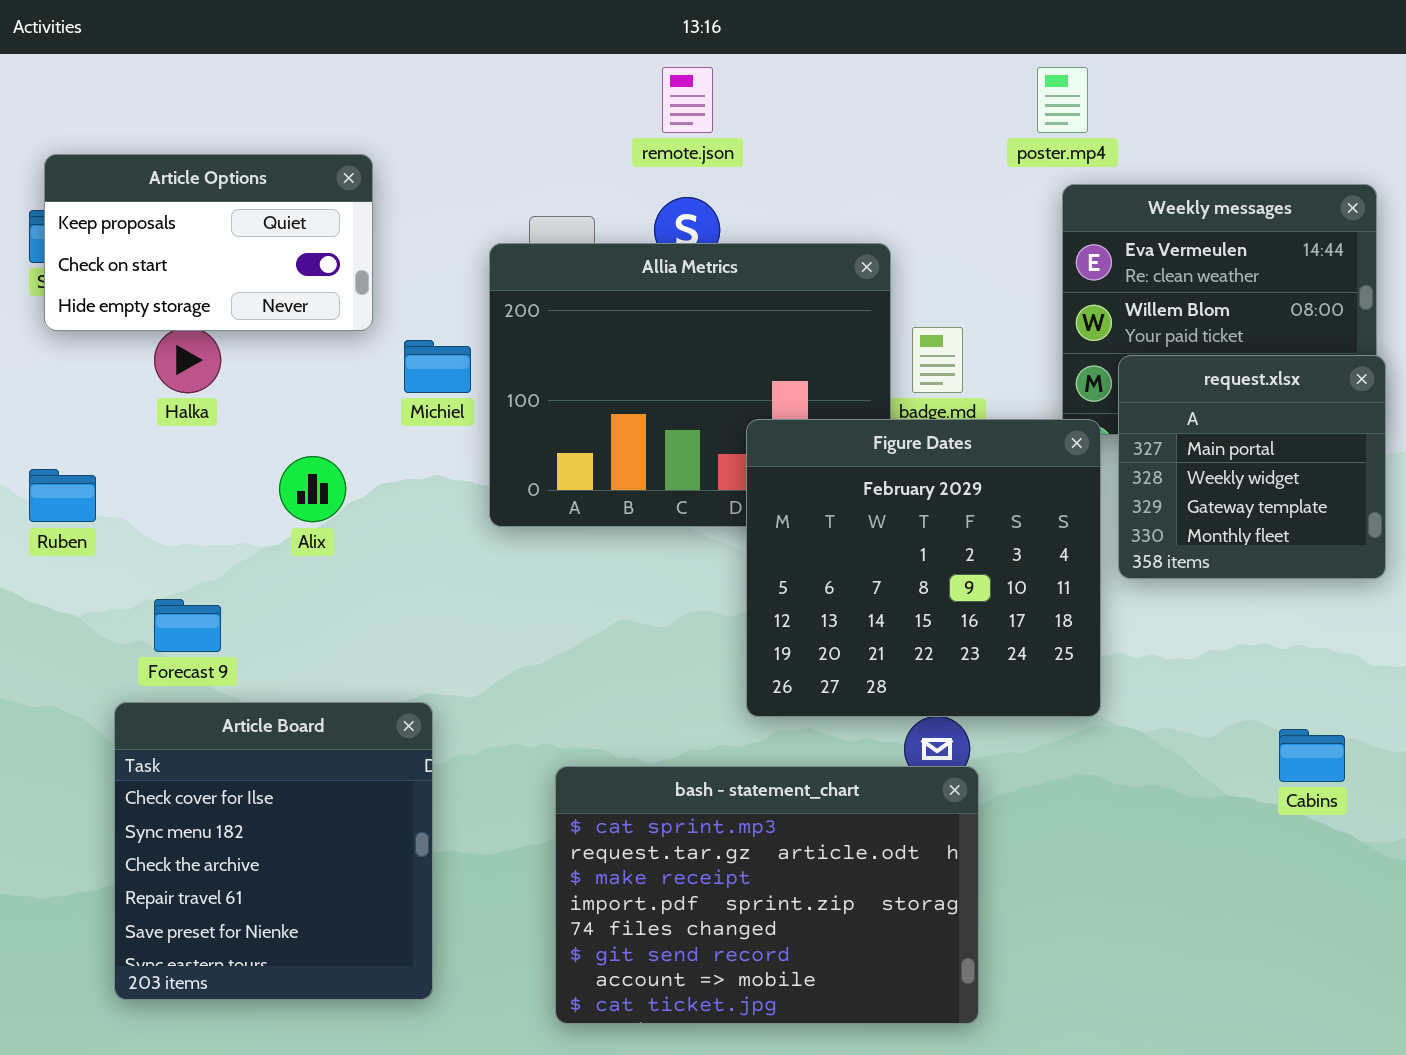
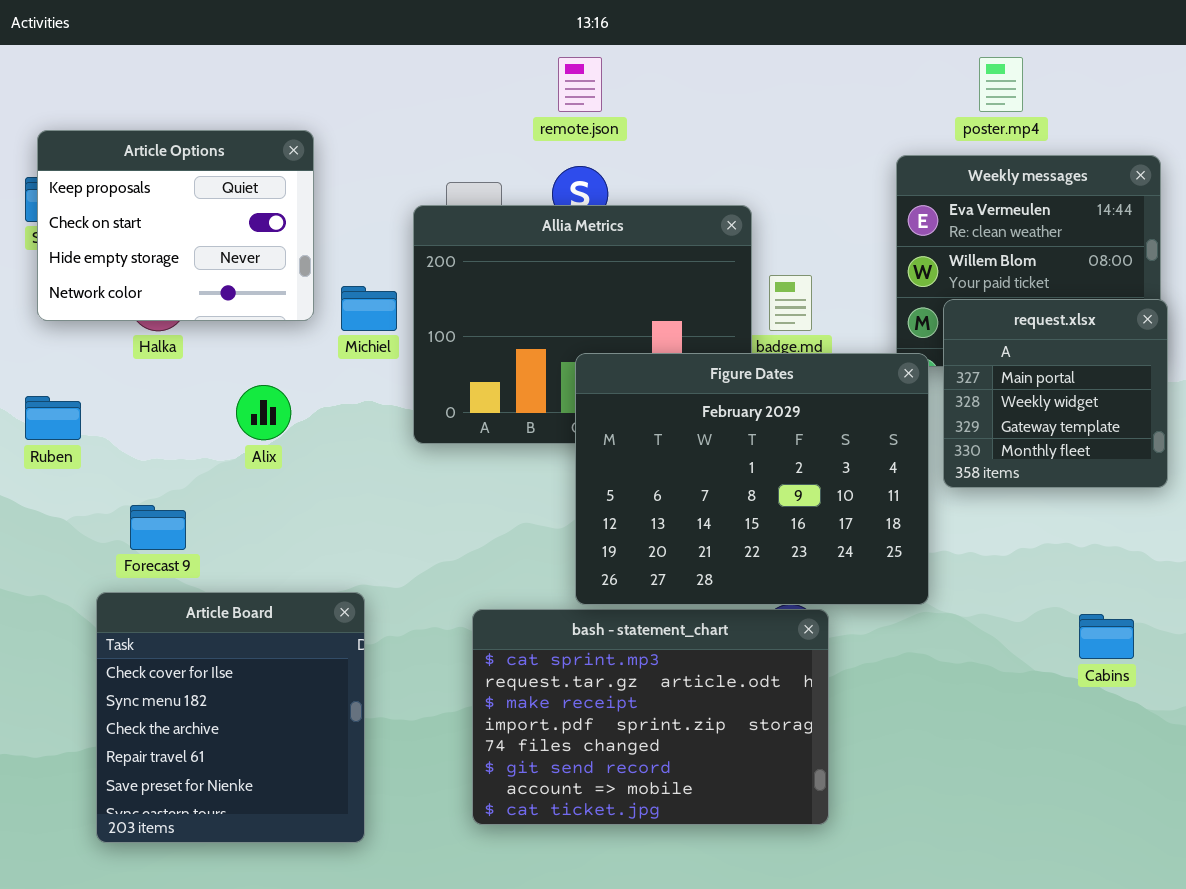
poster.mp4: [1037,67,1088,133] -> [979,57,1023,112], moved
Article Options: [44,154,373,331] -> [37,130,314,321], resized
Figure Dates: [746,419,1101,717] -> [575,353,929,605], resized
bash - statement_chart: [555,766,979,1024] -> [472,609,829,825], moved

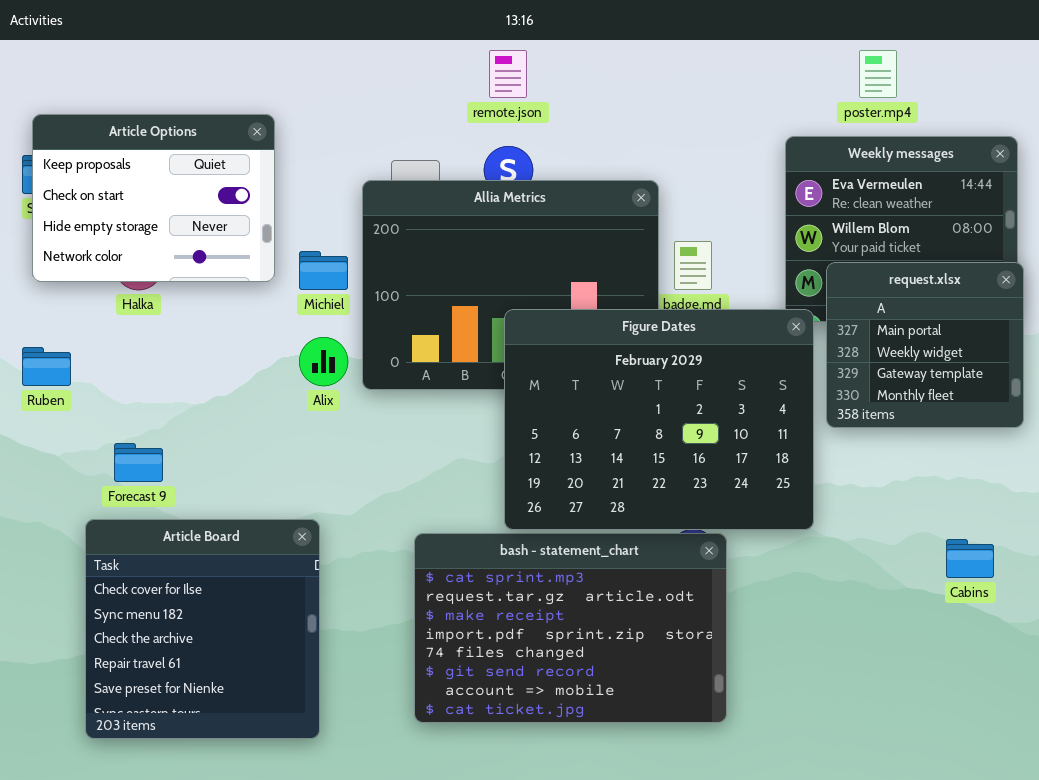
Alix: [236,385,291,440] -> [299,337,348,386], moved

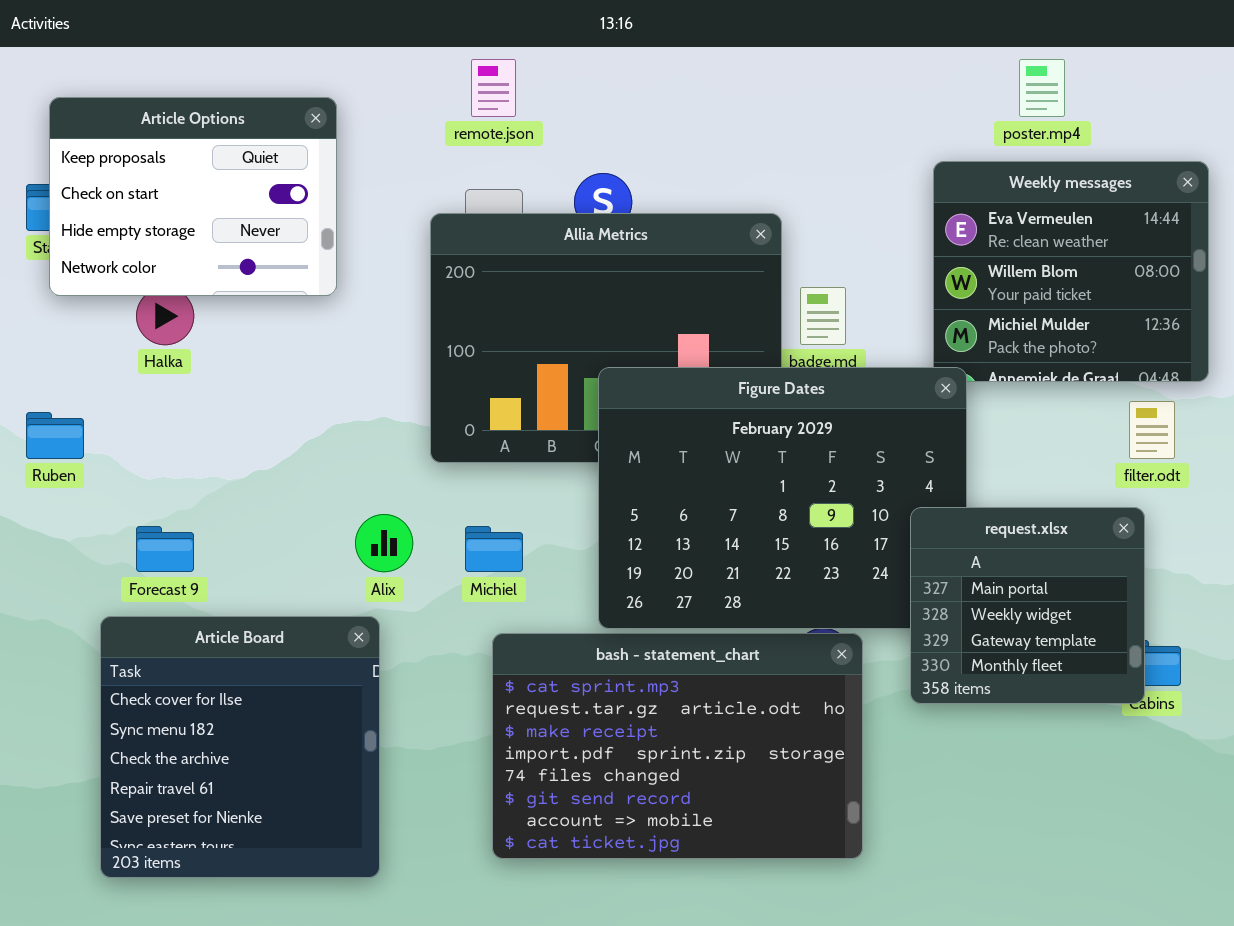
remote.json: [489,50,527,98] -> [471,59,516,117], moved
Article Options: [32,114,275,282] -> [49,97,337,296], moved
Michiel: [299,251,348,290] -> [465,526,523,572], moved
request.xlsx: [826,262,1024,428] -> [910,507,1145,704], moved
Alix: [299,337,348,386] -> [355,514,413,572], moved

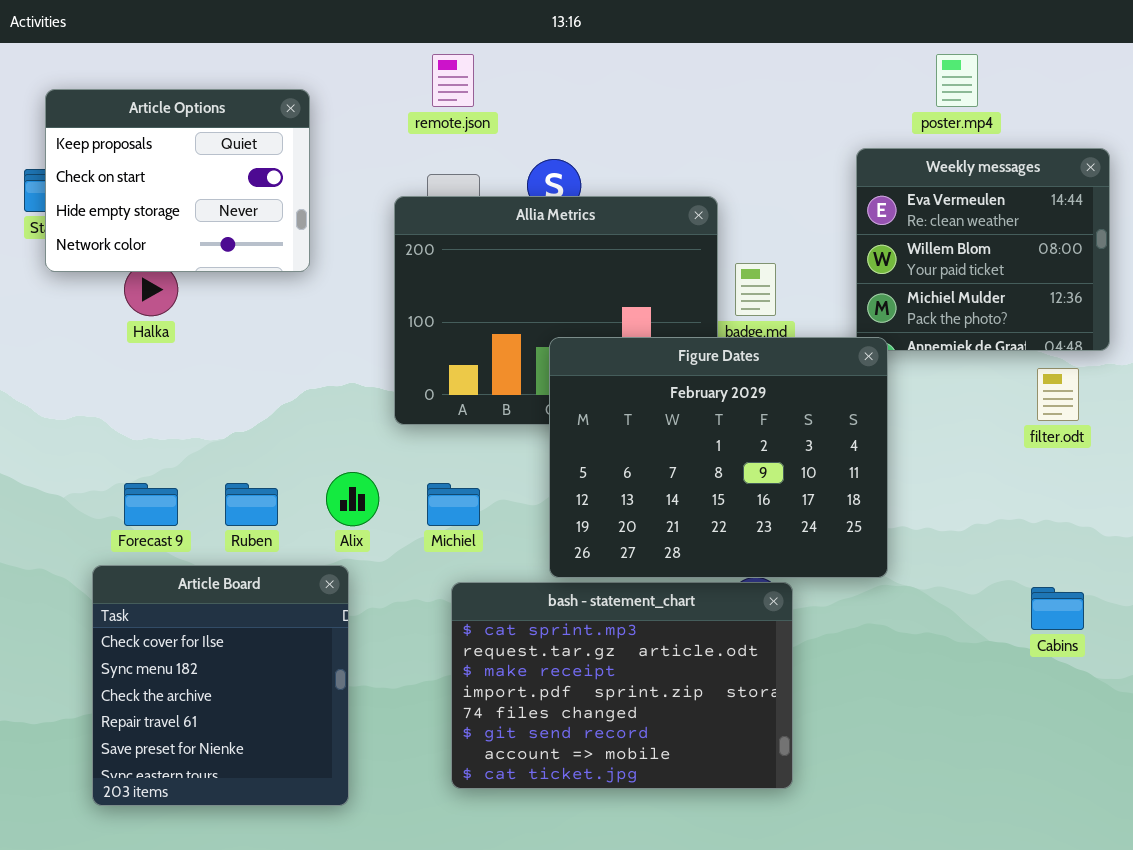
Ruben: [26,412,84,459] -> [225,483,278,526], moved
request.xlsx: [910,507,1145,704] -> none, closed

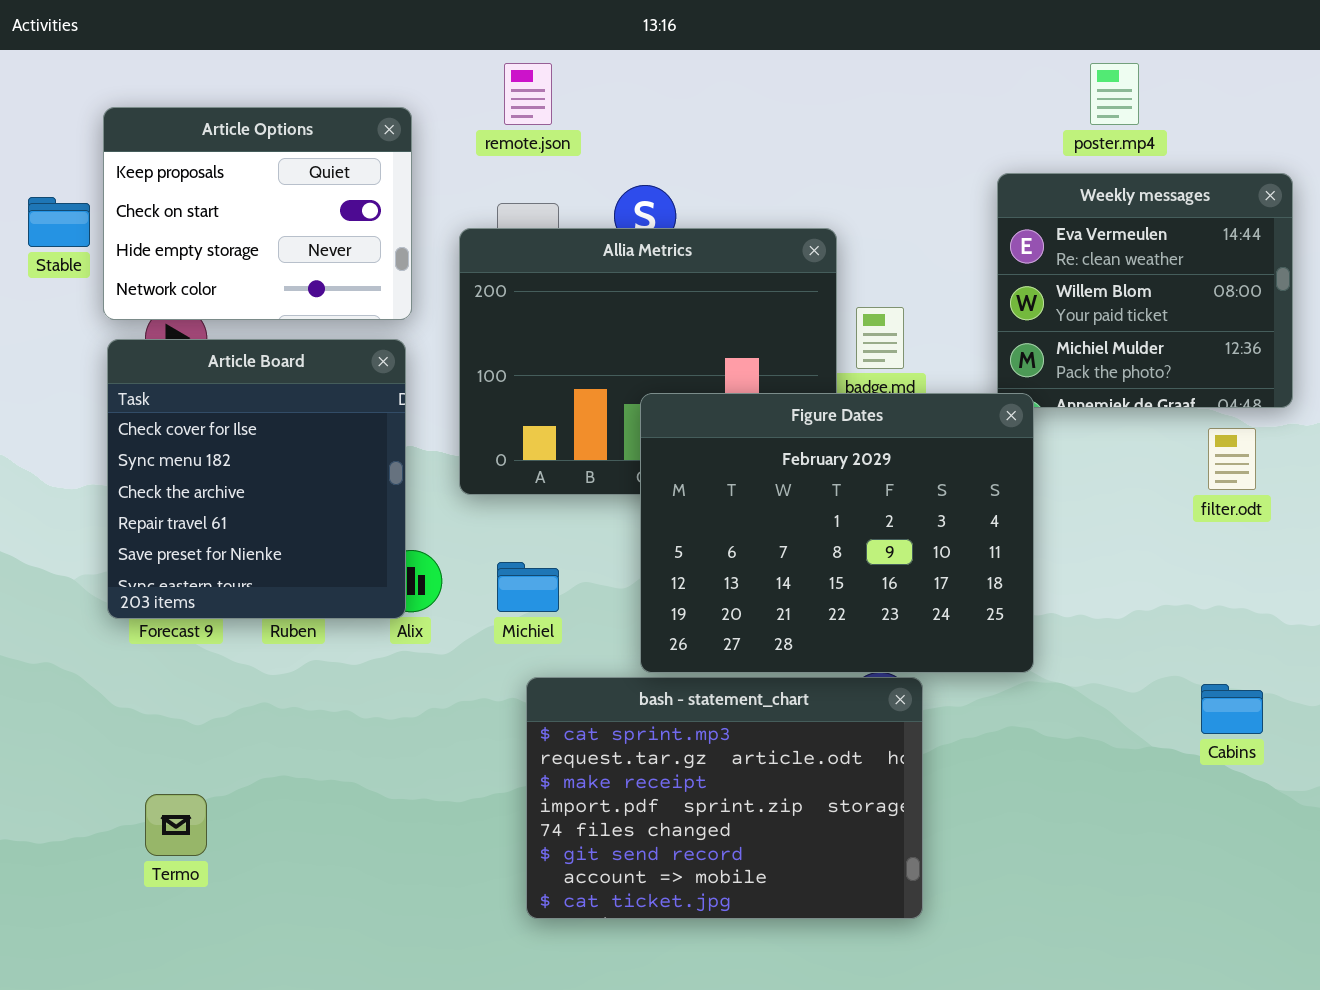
Article Options: [45,89,310,272] -> [103,107,412,320], moved
Article Board: [92,565,349,806] -> [107,339,406,619], moved

